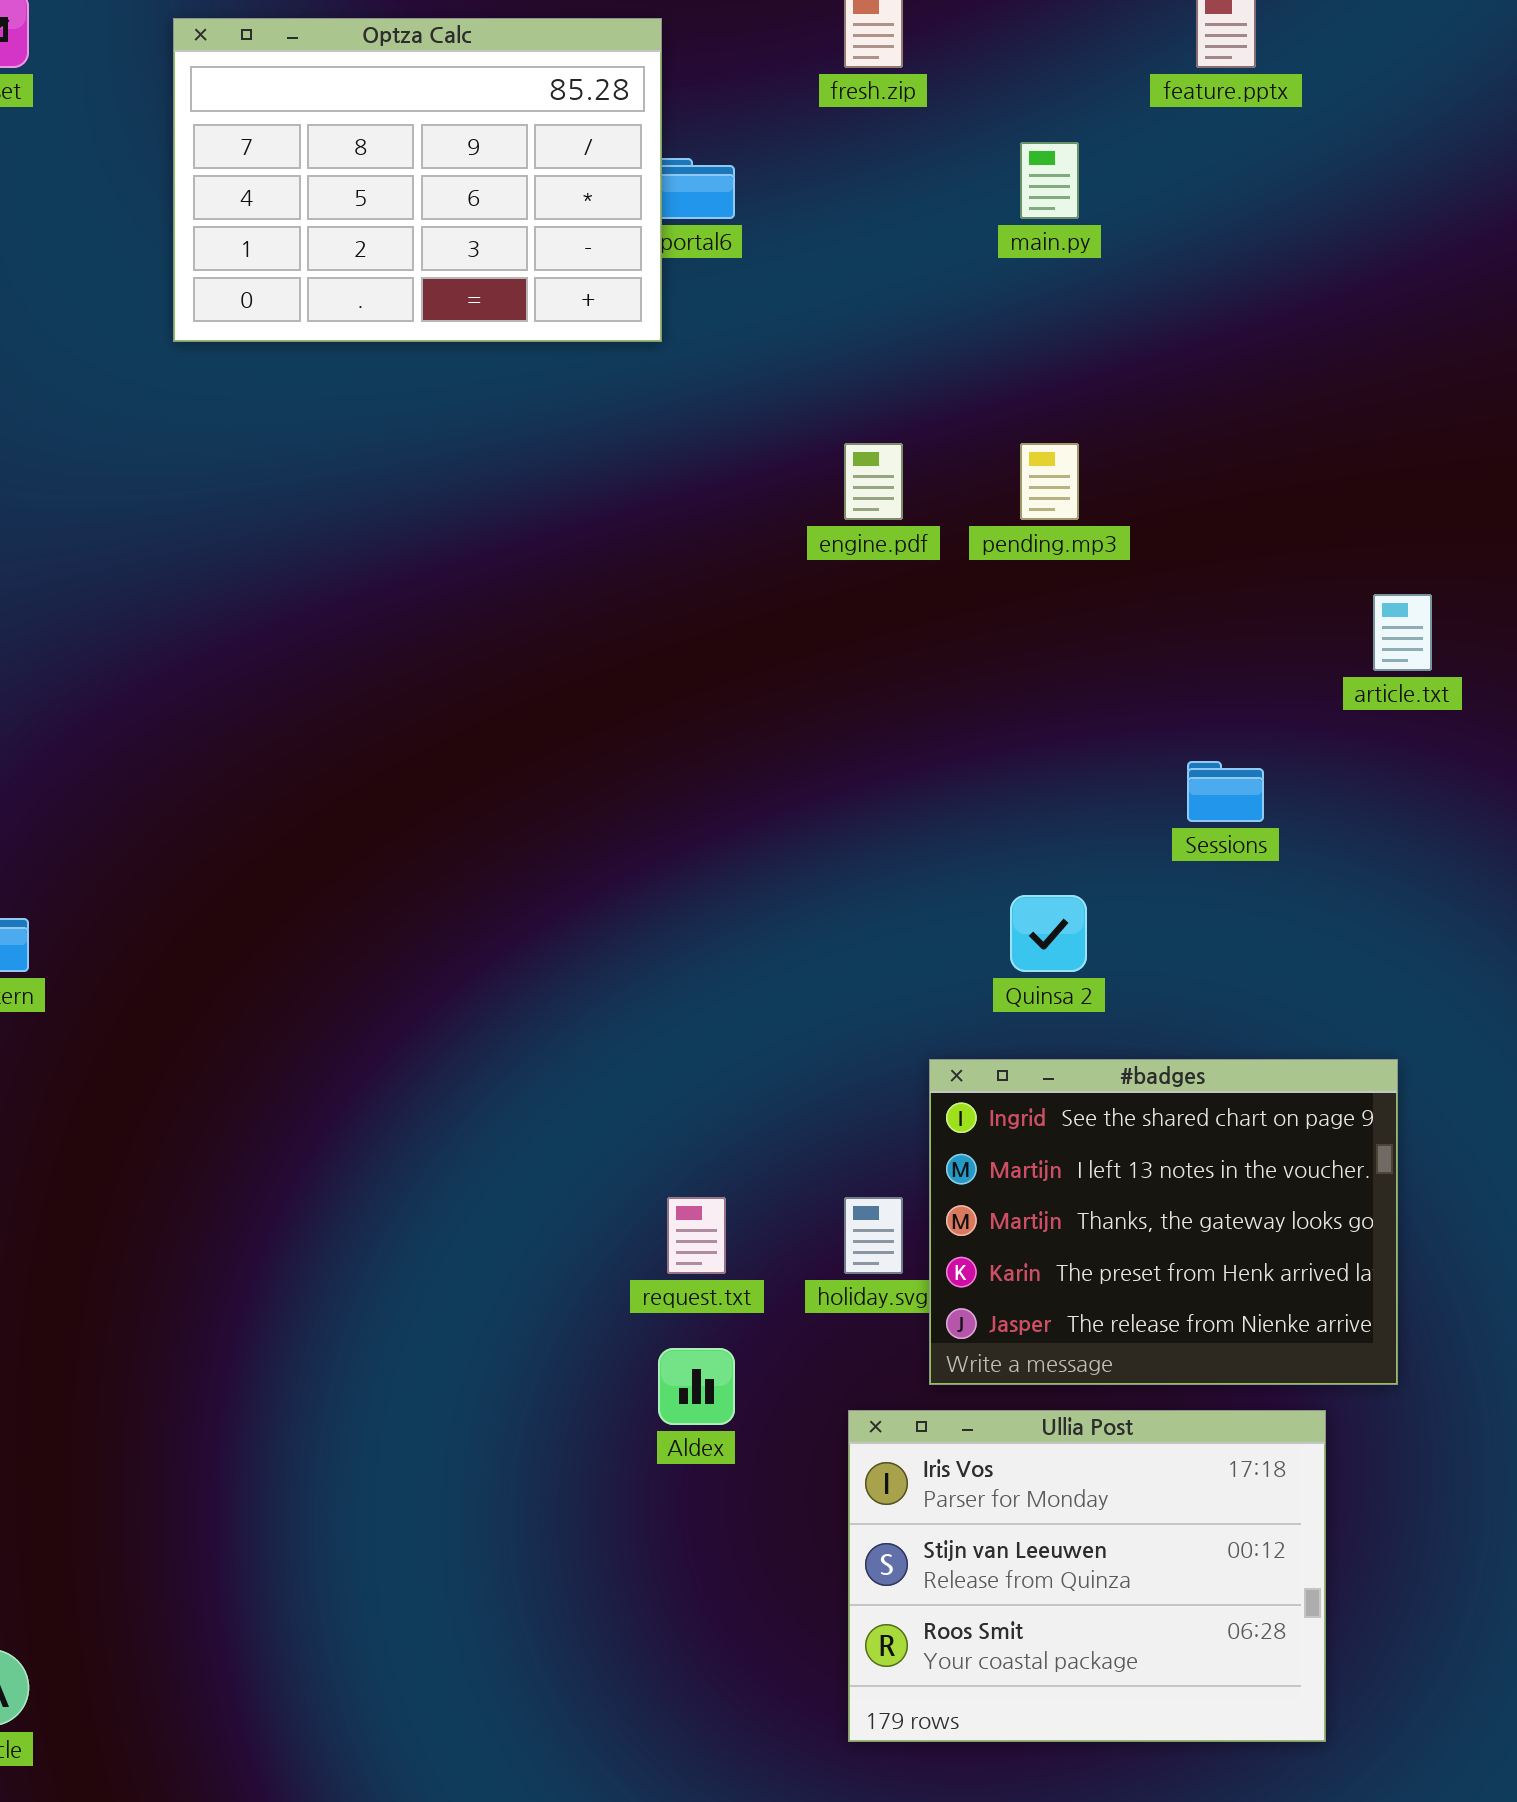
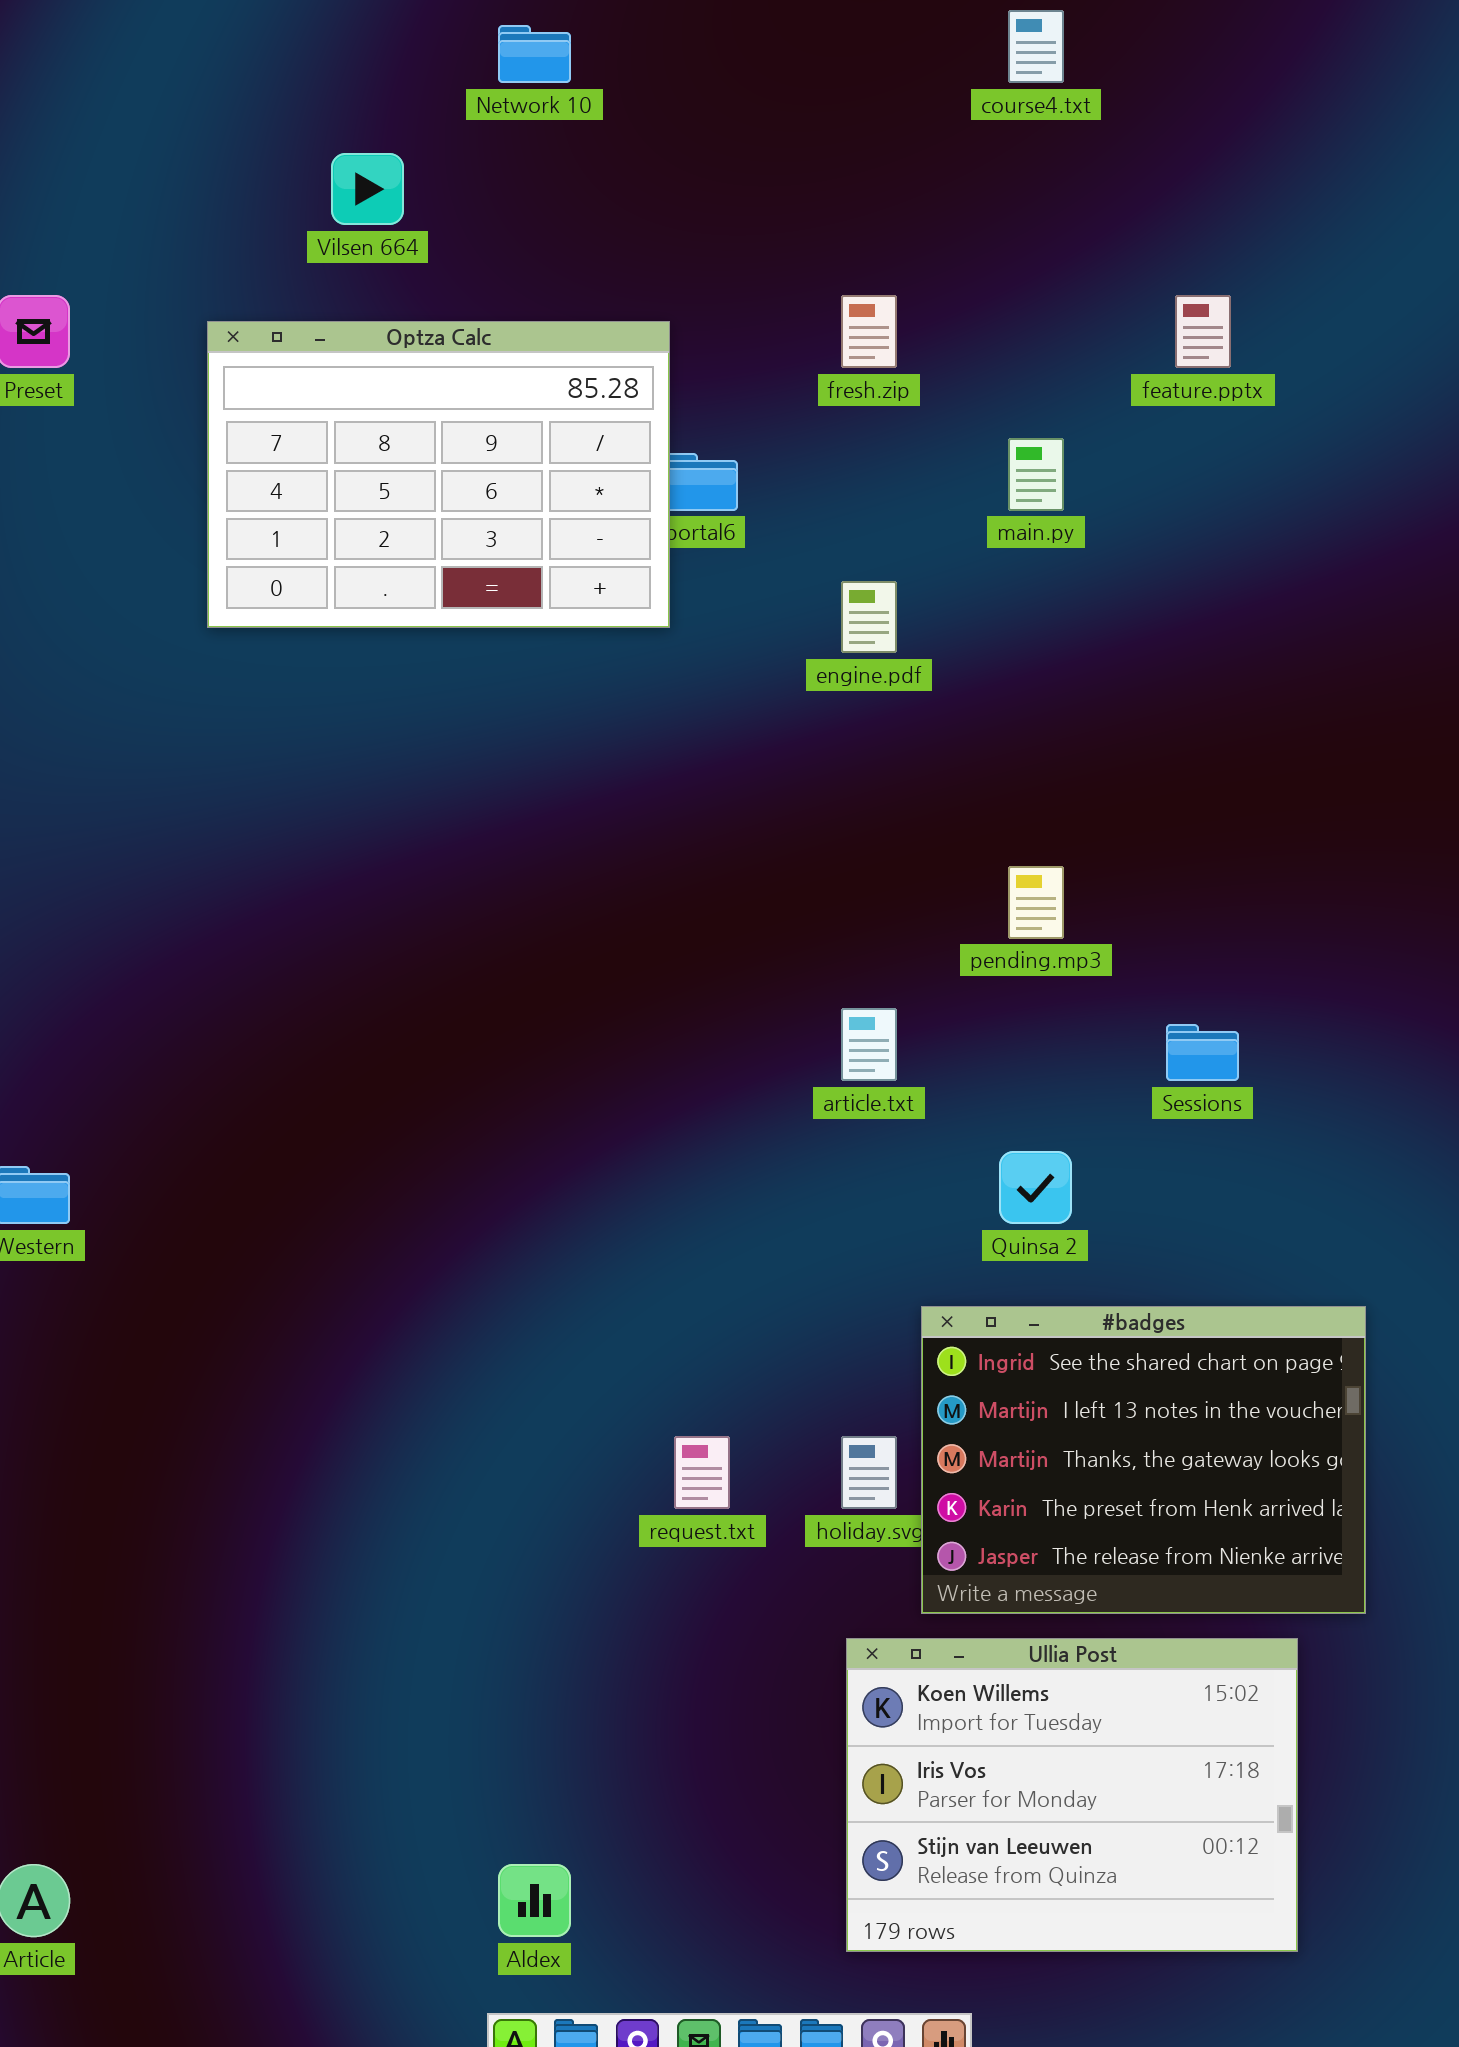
engine.pdf: [844,443,903,520] -> [841,581,897,653], moved
pending.mp3: [1020,443,1079,520] -> [1008,866,1064,939], moved
article.txt: [1373,594,1432,671] -> [841,1008,897,1081], moved
Aldex: [658,1348,735,1425] -> [498,1864,571,1937], moved
Ullia Post: [848,1410,1326,1742] -> [846,1638,1298,1952], scrolled up 1 row

